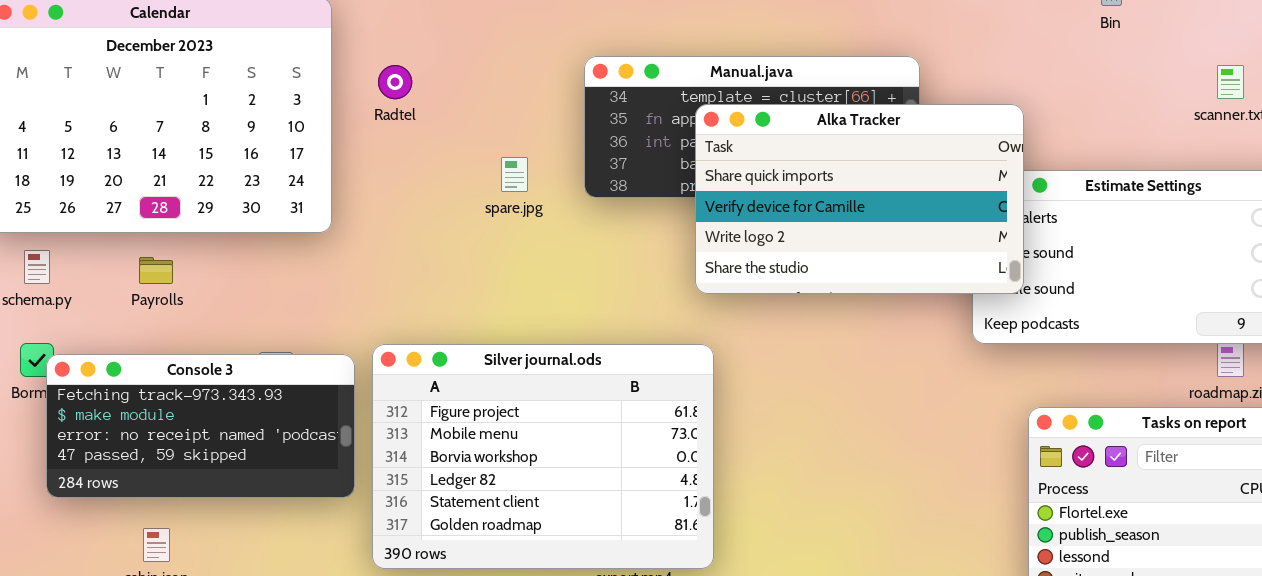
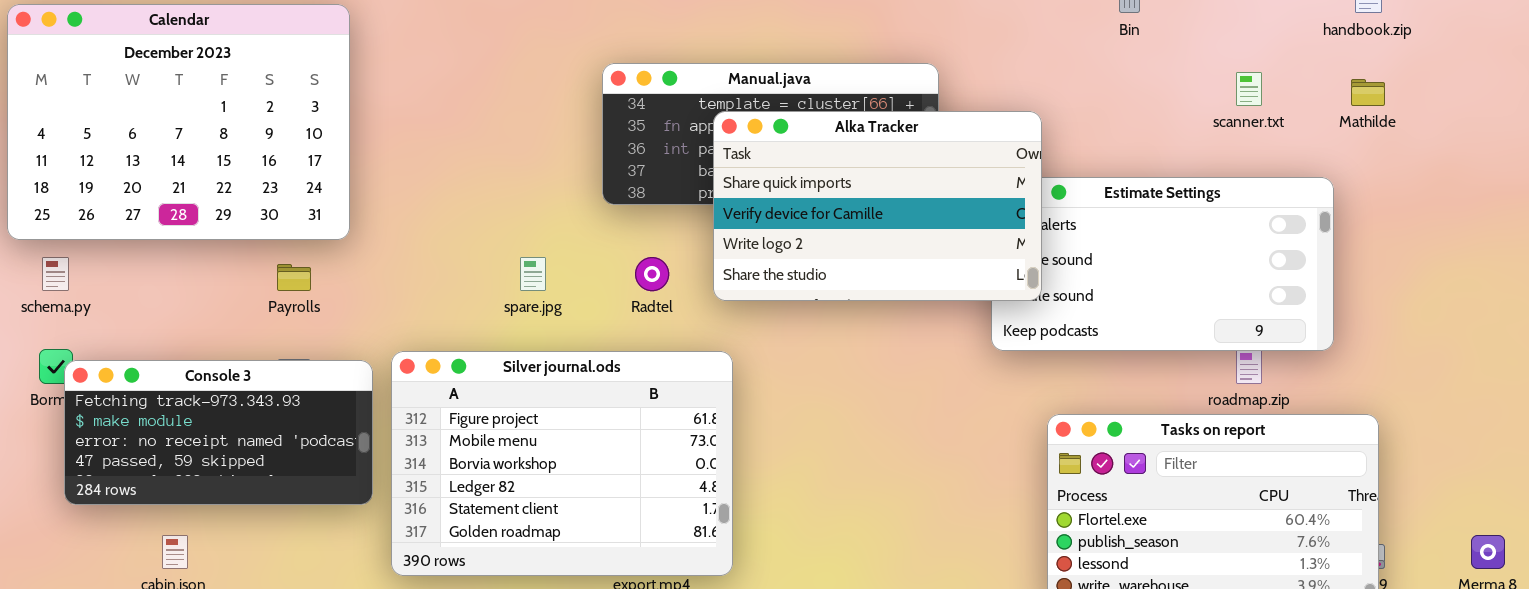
Radtel: [378,65,412,99] -> [635,257,669,291], moved
spare.jpg: [501,157,528,192] -> [520,257,546,291], moved
Payrolls: [139,257,173,284] -> [277,264,311,291], moved

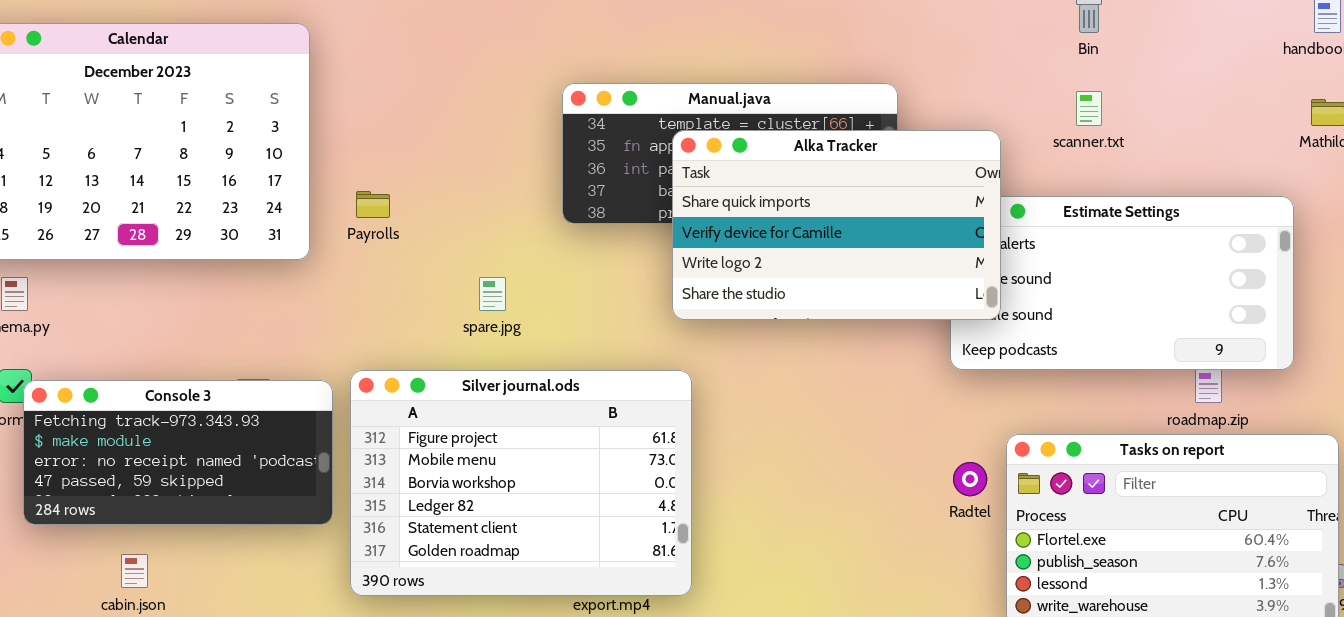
scanner.txt: [1236,72,1262,106] -> [1076,91,1102,126], moved
Radtel: [635,257,669,291] -> [953,462,987,496], moved
Payrolls: [277,264,311,291] -> [356,191,390,218], moved

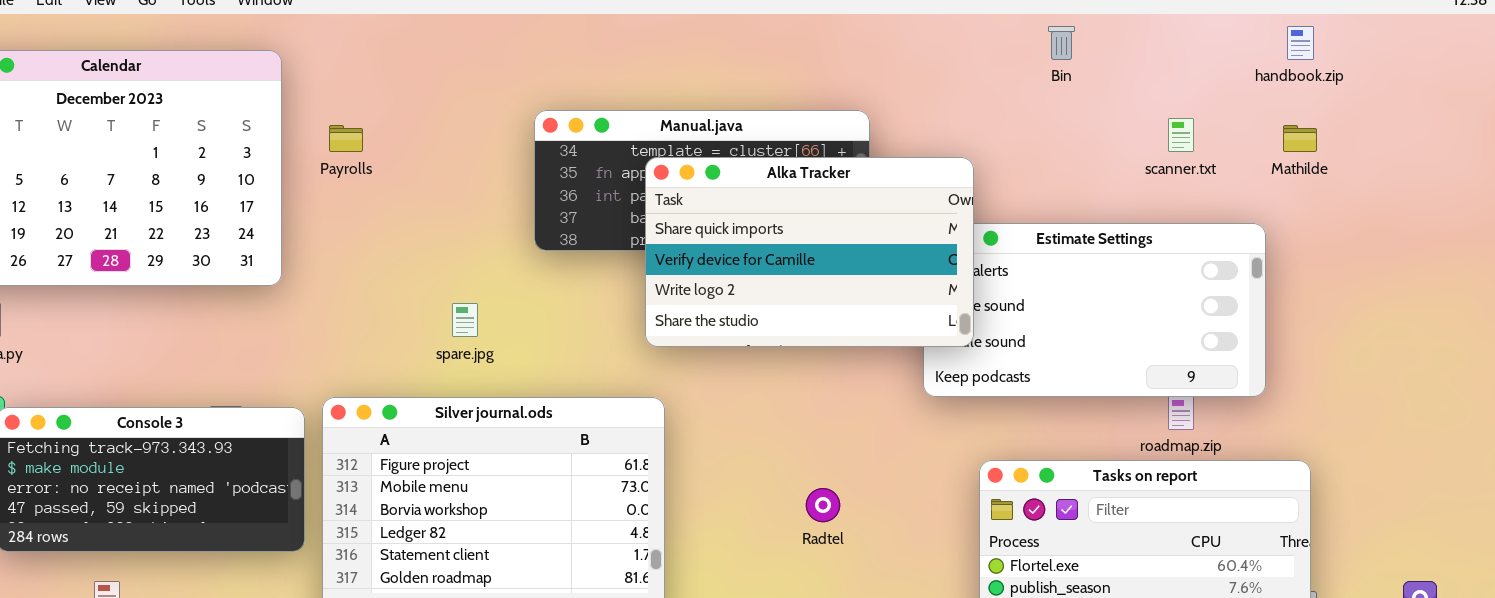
scanner.txt: [1076,91,1102,126] -> [1168,118,1194,152], moved
Payrolls: [356,191,390,218] -> [329,125,363,152], moved
Radtel: [953,462,987,496] -> [806,488,840,522], moved

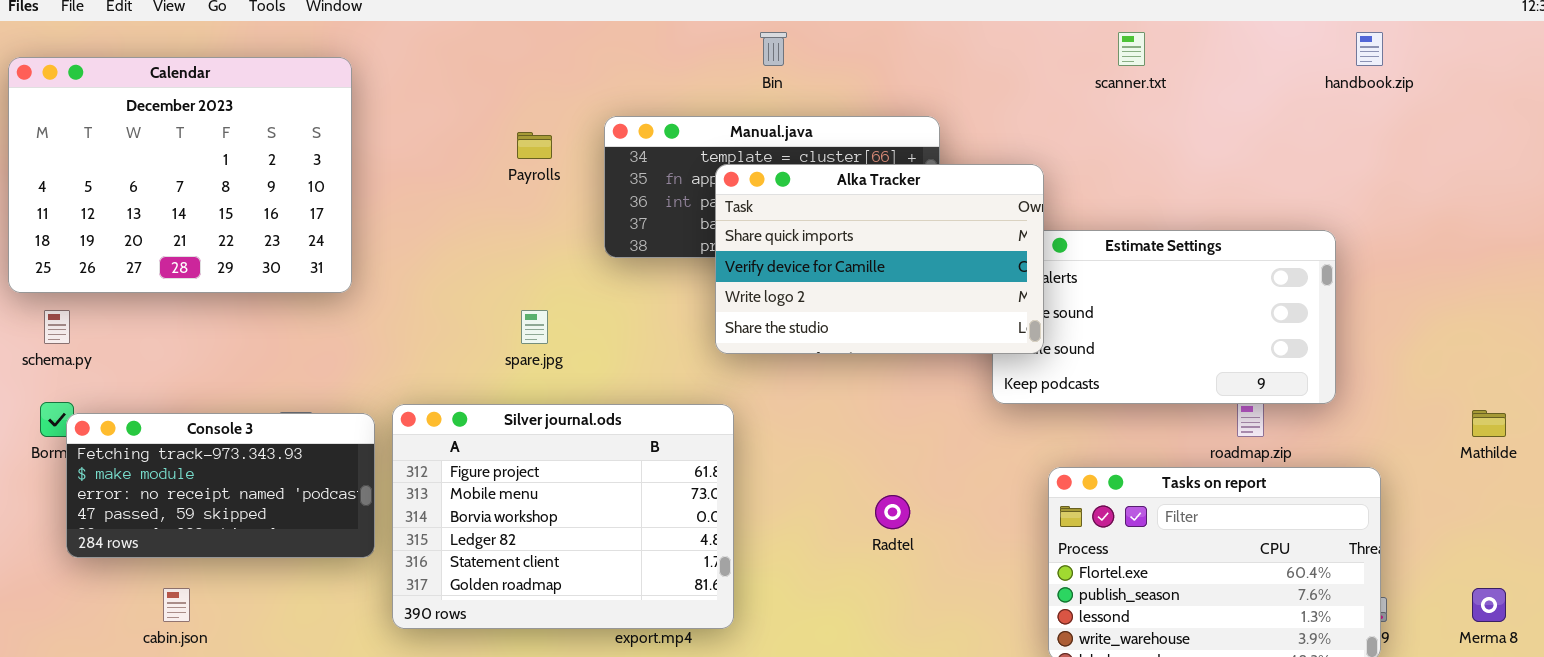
Bin: [1048,26,1075,60] -> [760,32,787,66], moved
scanner.txt: [1168,118,1194,152] -> [1118,32,1145,66], moved
Payrolls: [329,125,363,152] -> [517,132,552,159], moved
Mathilde: [1283,125,1317,152] -> [1472,410,1506,437], moved

